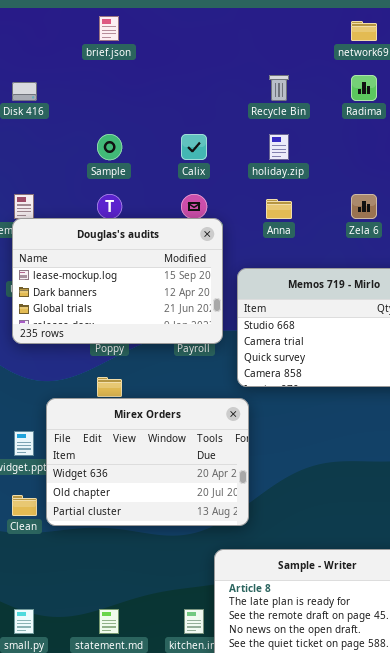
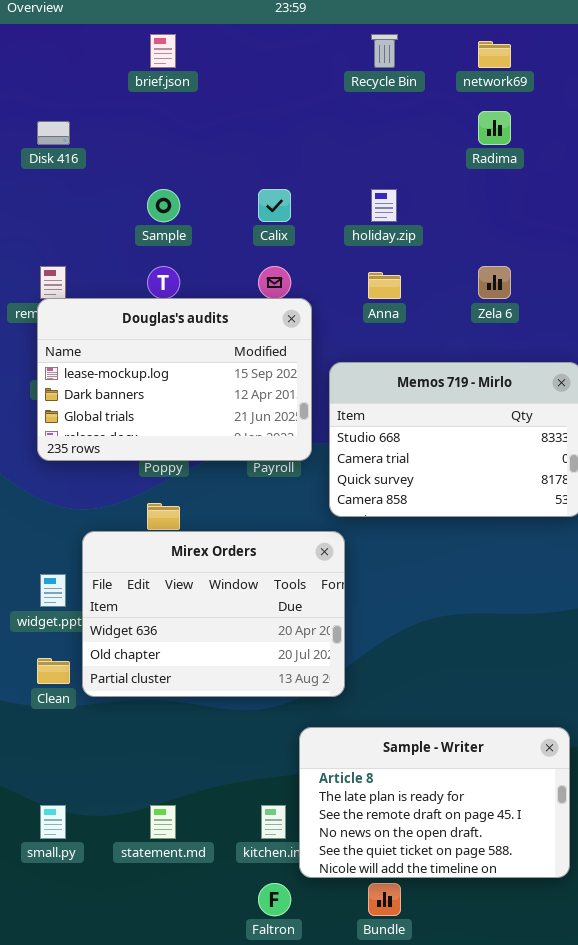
Recycle Bin: [269,75,289,101] -> [371,34,398,68], moved

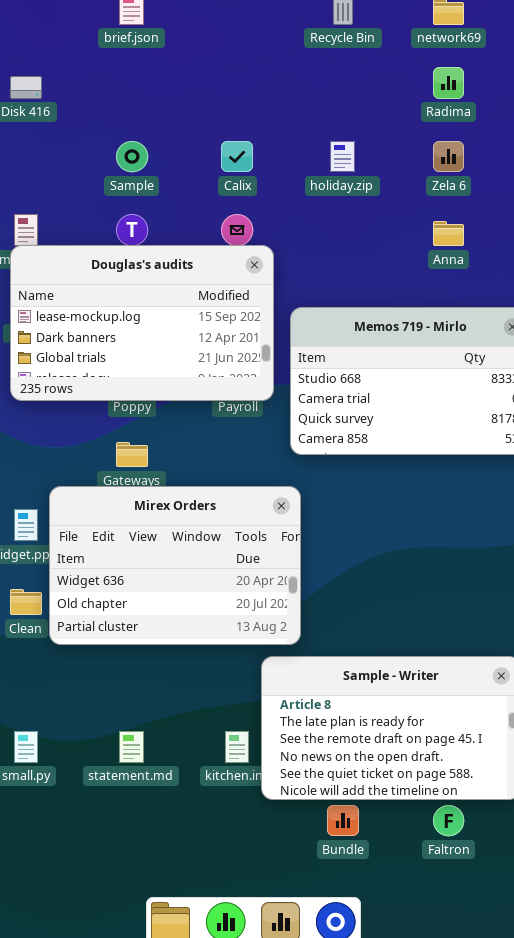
Zela 6: [478,266,511,299] -> [433,141,464,172], moved
Anna: [368,272,401,299] -> [433,221,464,246], moved
Mirex Orders: [82,531,345,697] -> [49,486,301,645], moved
Faltron: [258,883,291,916] -> [433,805,464,836], moved

